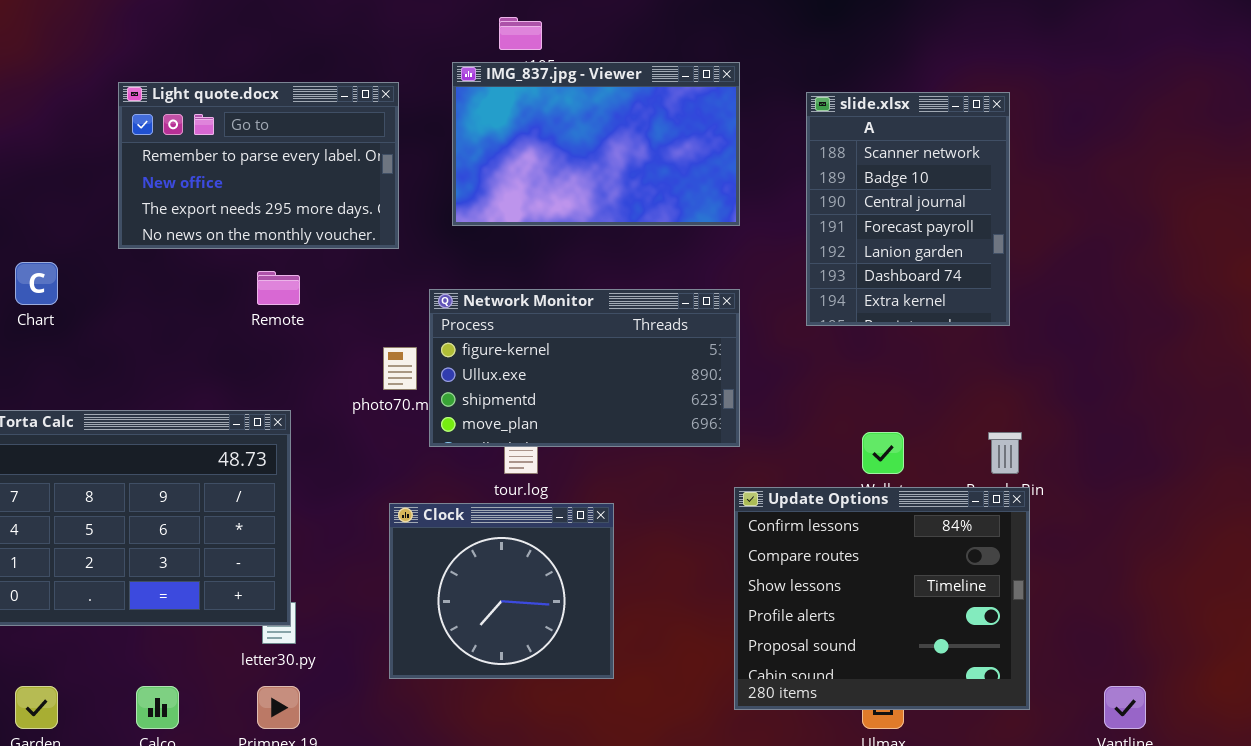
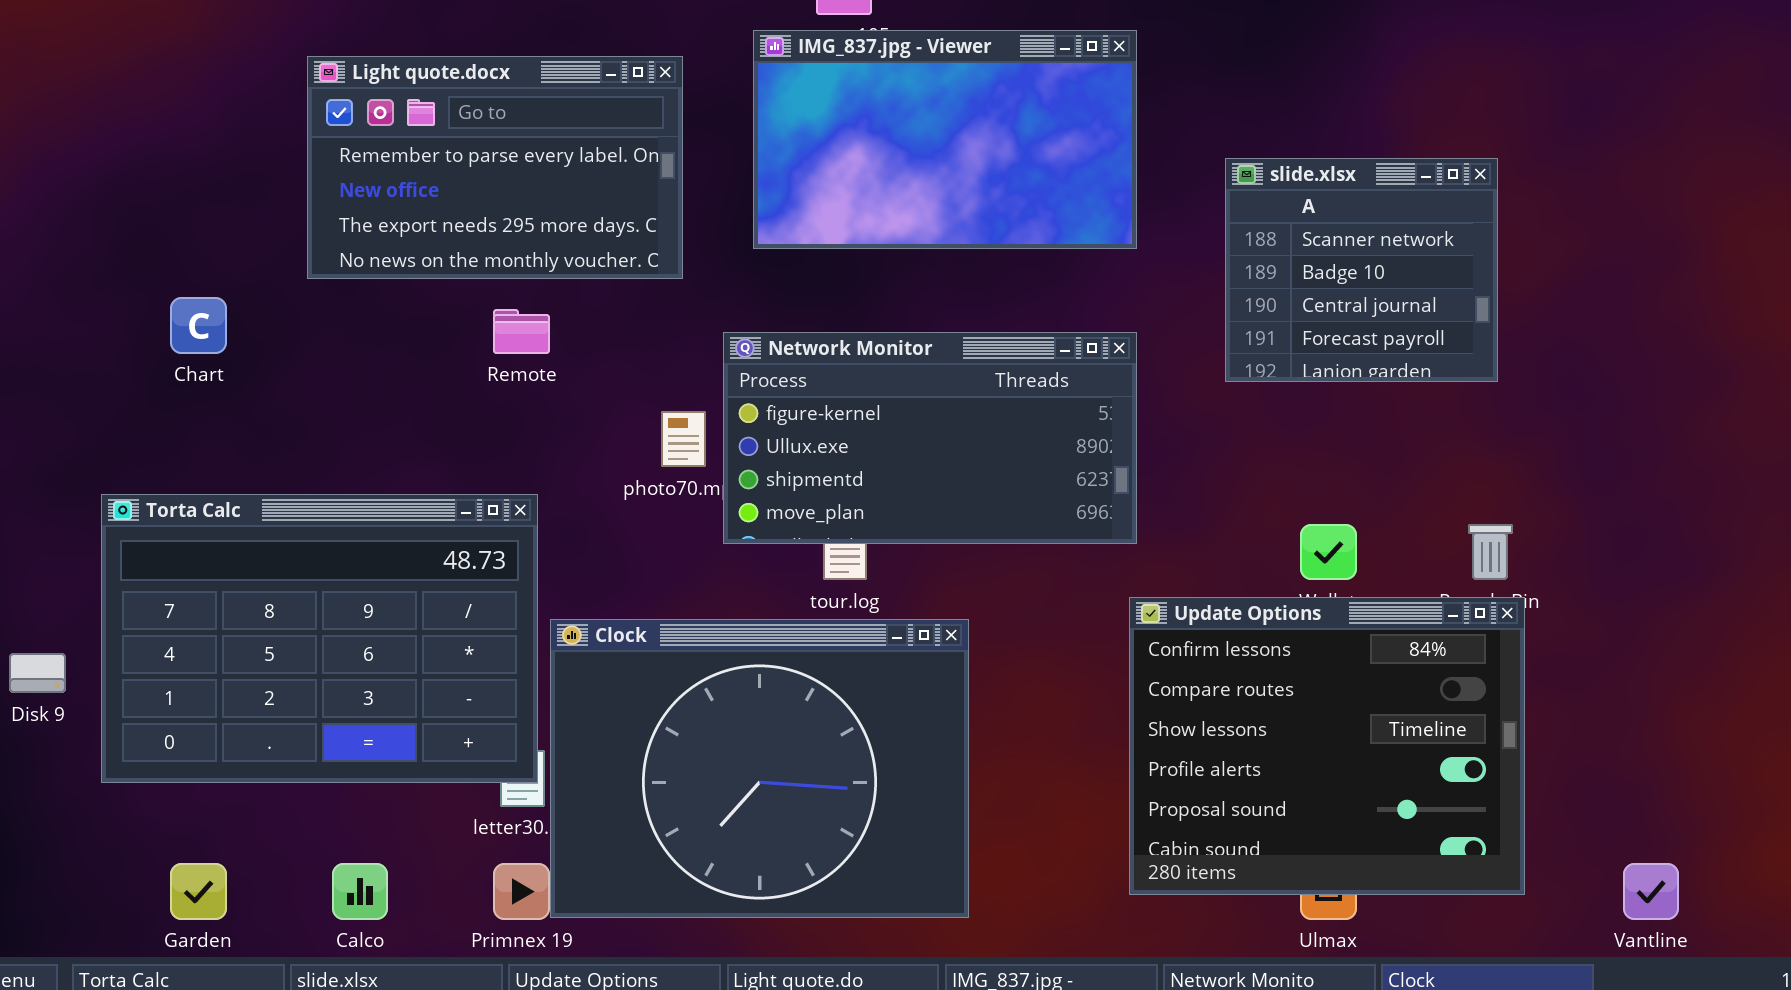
slide.xlsx: [806,92,1010,326] -> [1225,158,1498,382], resized
Clock: [389,503,614,679] -> [550,619,969,918], resized

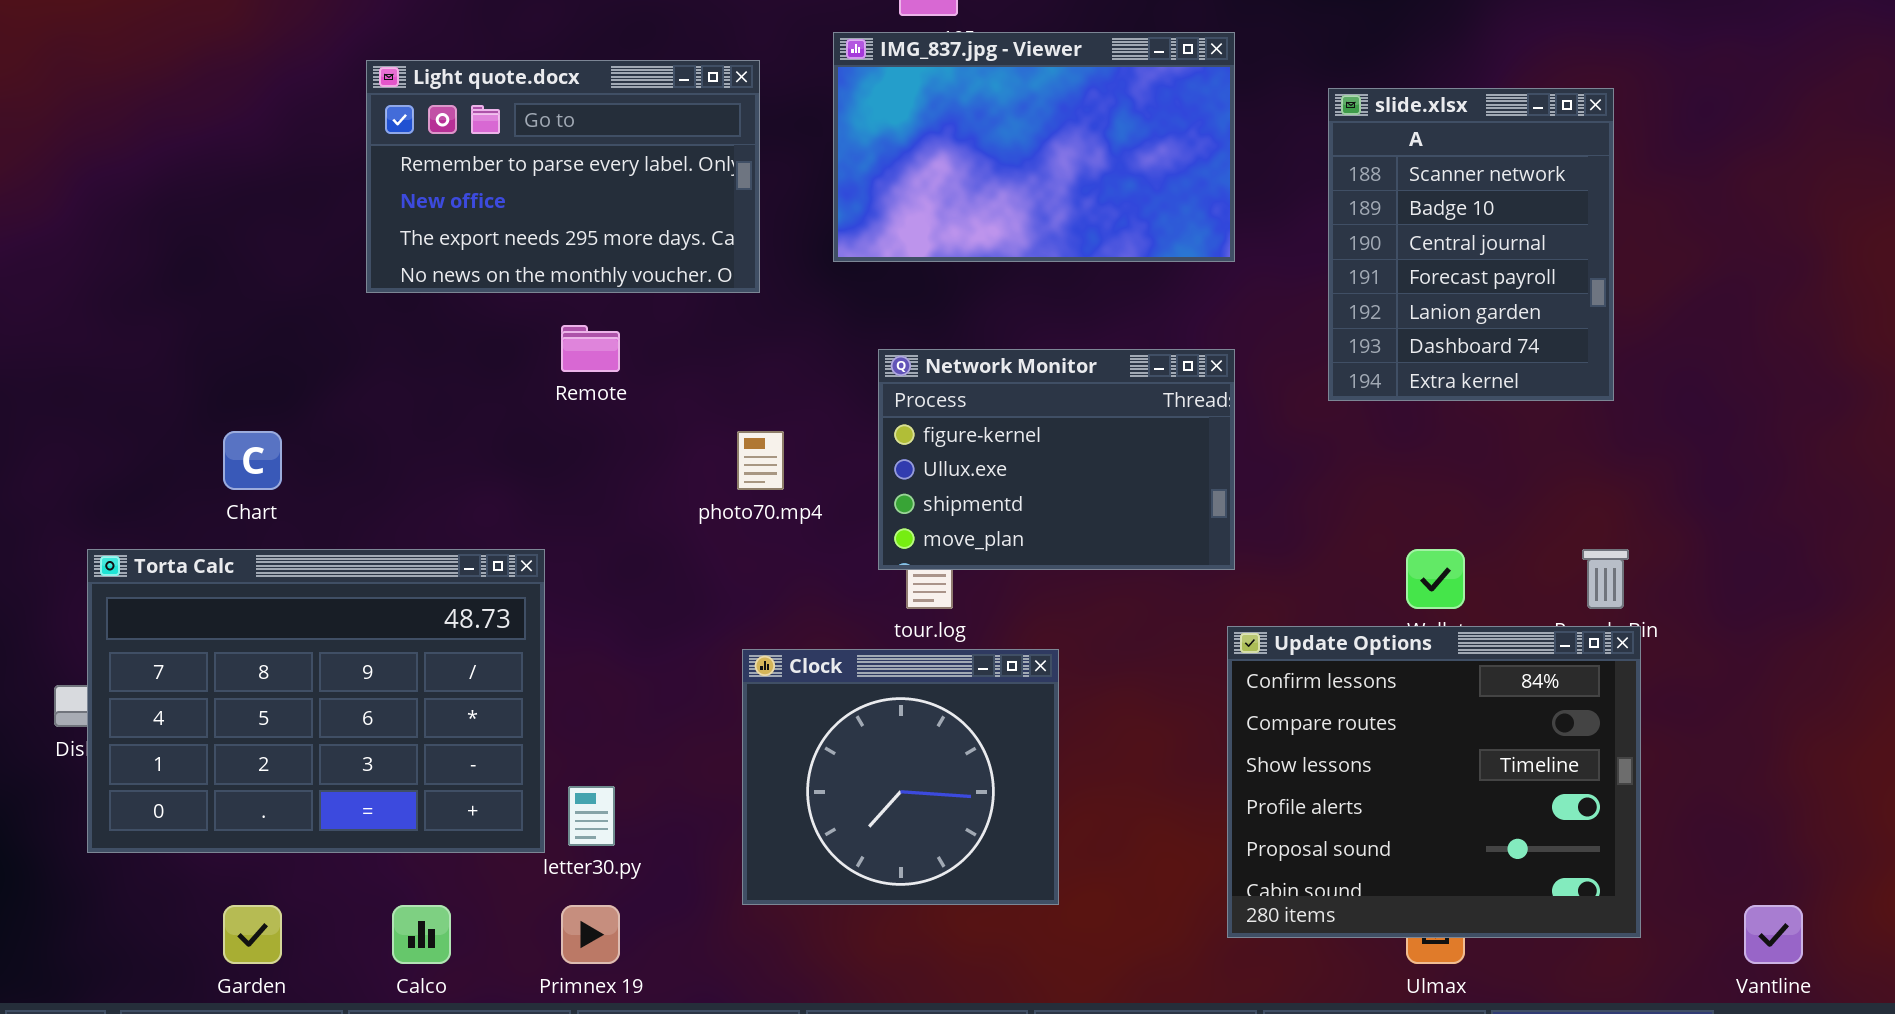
slide.xlsx: [1225,158,1498,382] -> [1328,88,1614,401], resized
Chart: [170,297,227,354] -> [223,431,282,490], moved
Network Monitor: [723,332,1137,544] -> [878,349,1235,570], resized
Torta Calc: [101,494,538,783] -> [87,549,545,853], moved
Clock: [550,619,969,918] -> [742,649,1059,905], resized

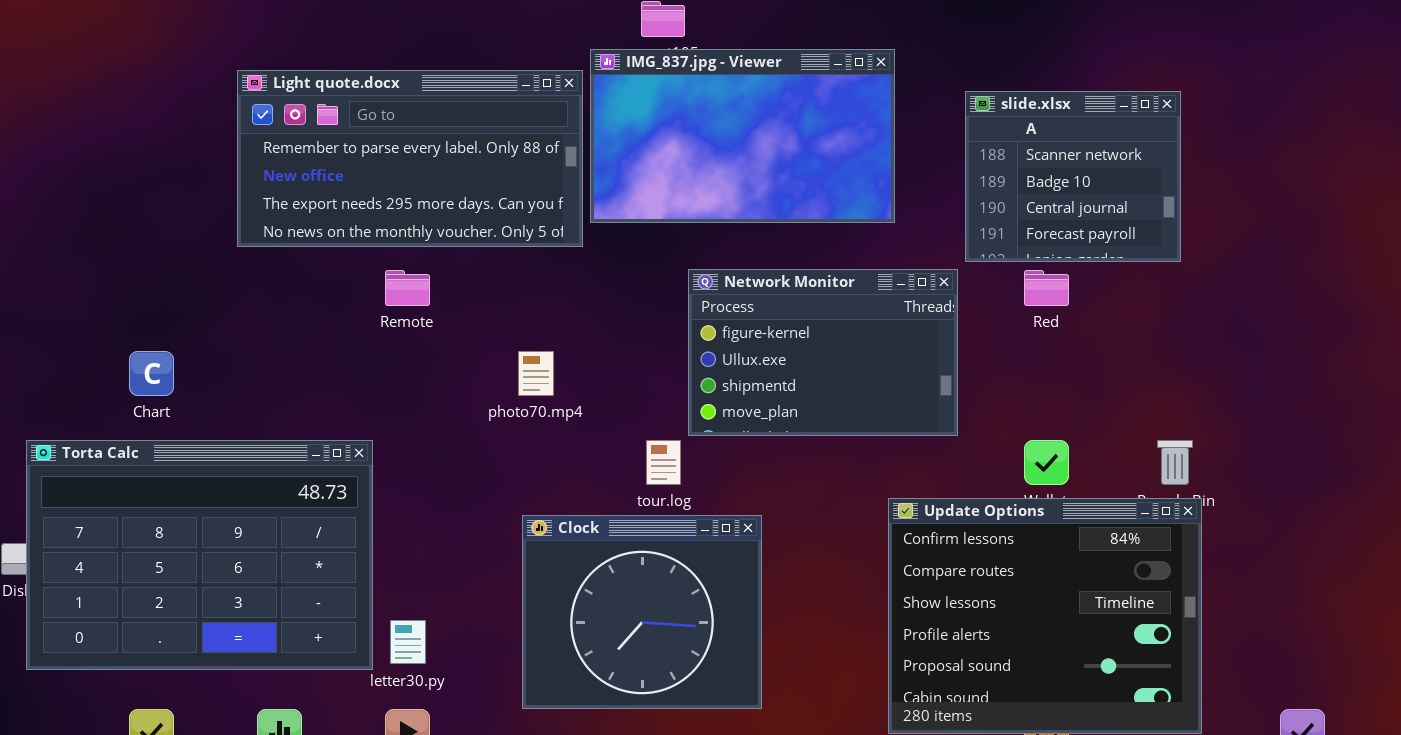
Light quote.docx: [366,60,760,293] -> [237,70,583,247], resized
slide.xlsx: [1328,88,1614,401] -> [965,91,1181,262], resized
Network Monitor: [878,349,1235,570] -> [688,269,958,436], moved

